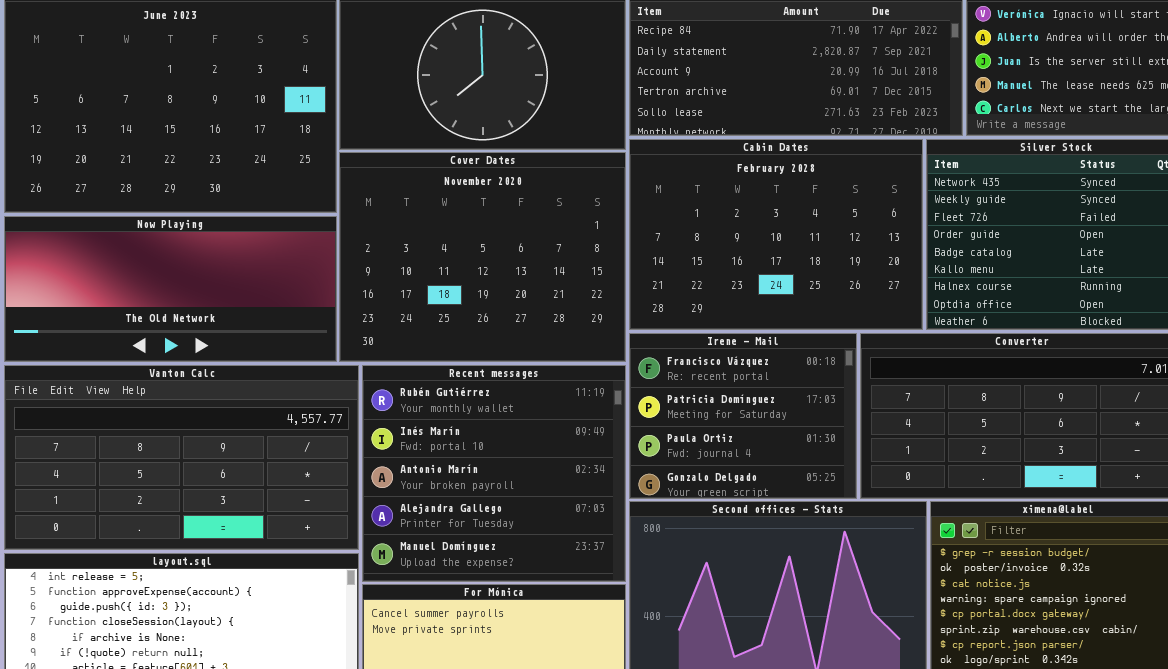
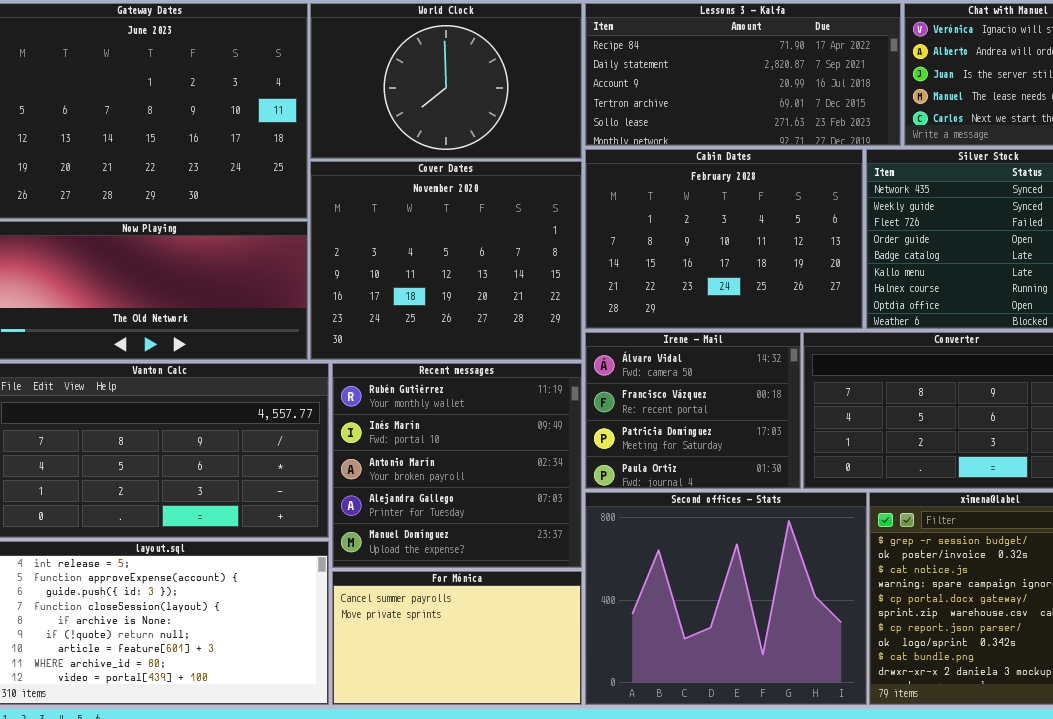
Irene - Mail: [629,333,857,499] -> [585,332,801,489], scrolled up 1 row

